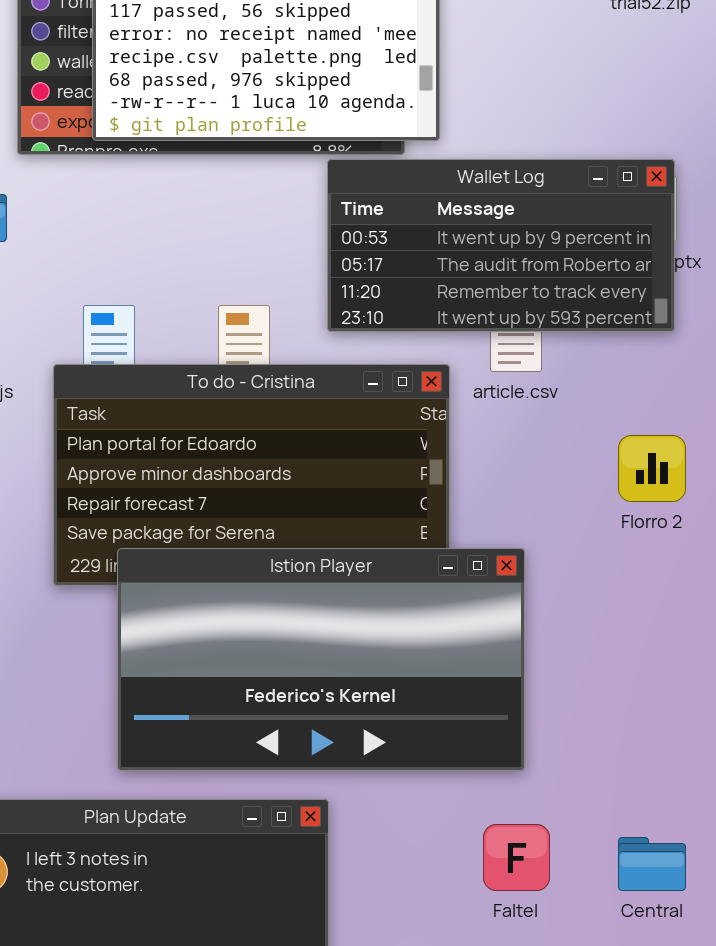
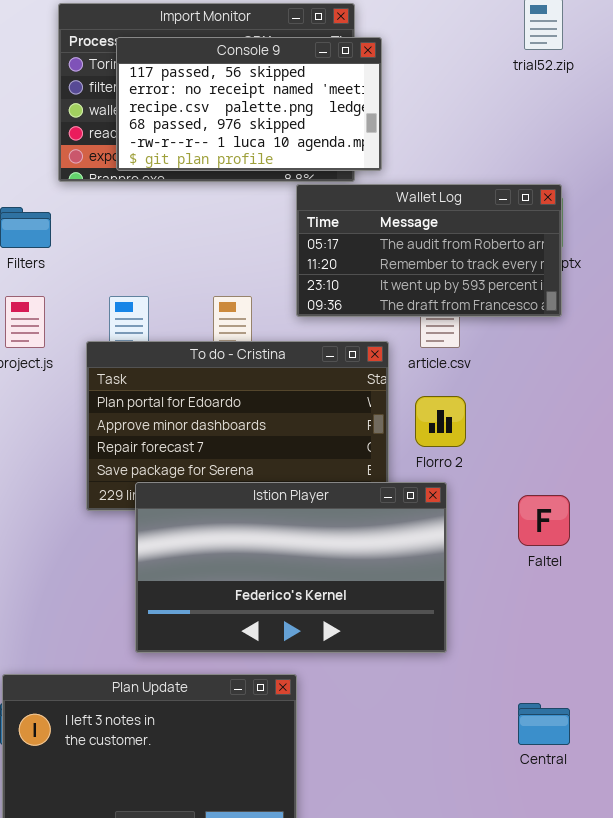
Wallet Log: [327,159,675,332] -> [296,184,562,317], scrolled down 1 row
Florro 2: [618,435,686,502] -> [415,396,466,447], moved
Faltel: [483,824,550,891] -> [518,495,570,546], moved

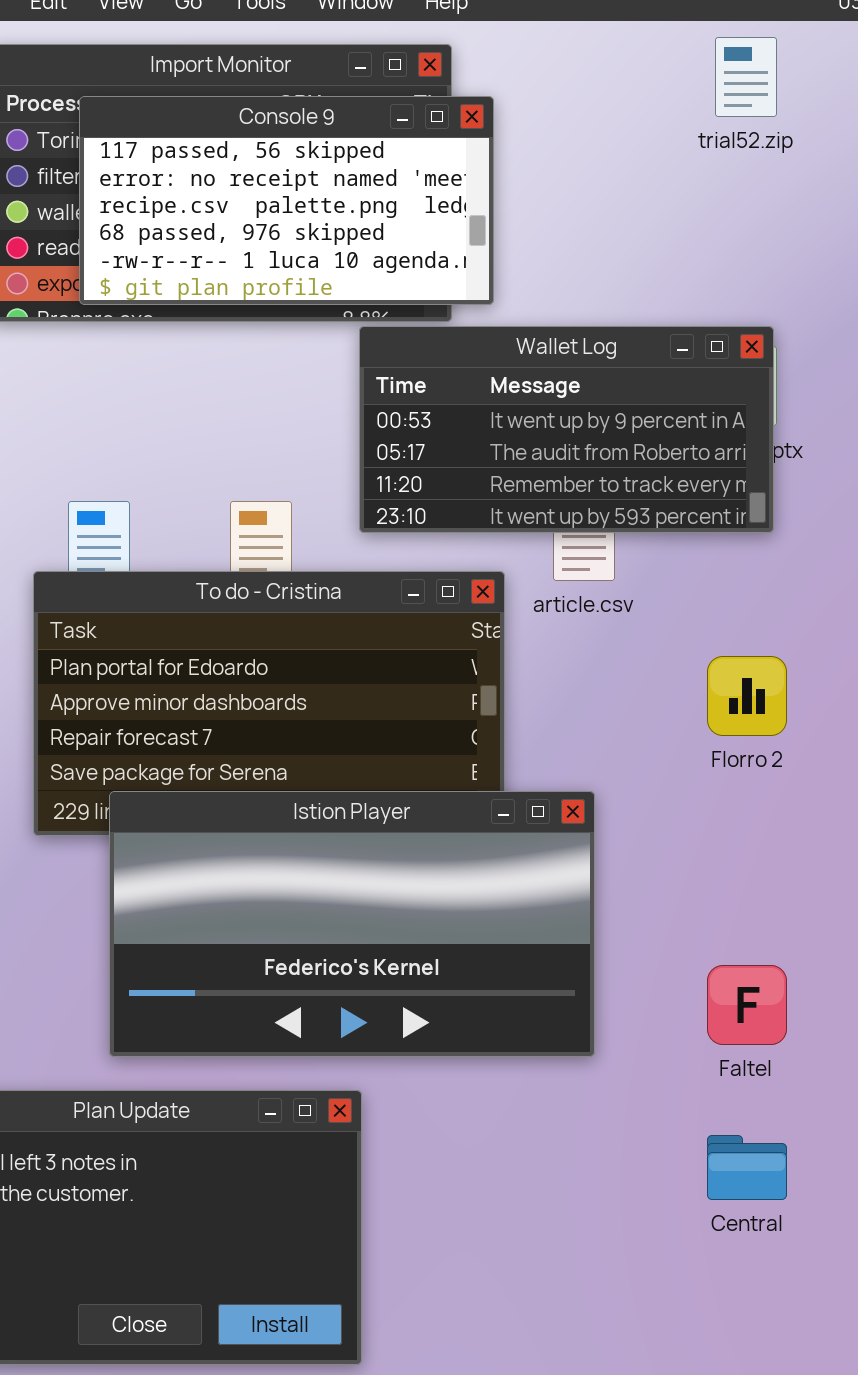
Wallet Log: [296,184,562,317] -> [359,326,774,533], scrolled up 1 row
Florro 2: [415,396,466,447] -> [707,656,787,736], moved
Faltel: [518,495,570,546] -> [707,965,787,1045], moved

